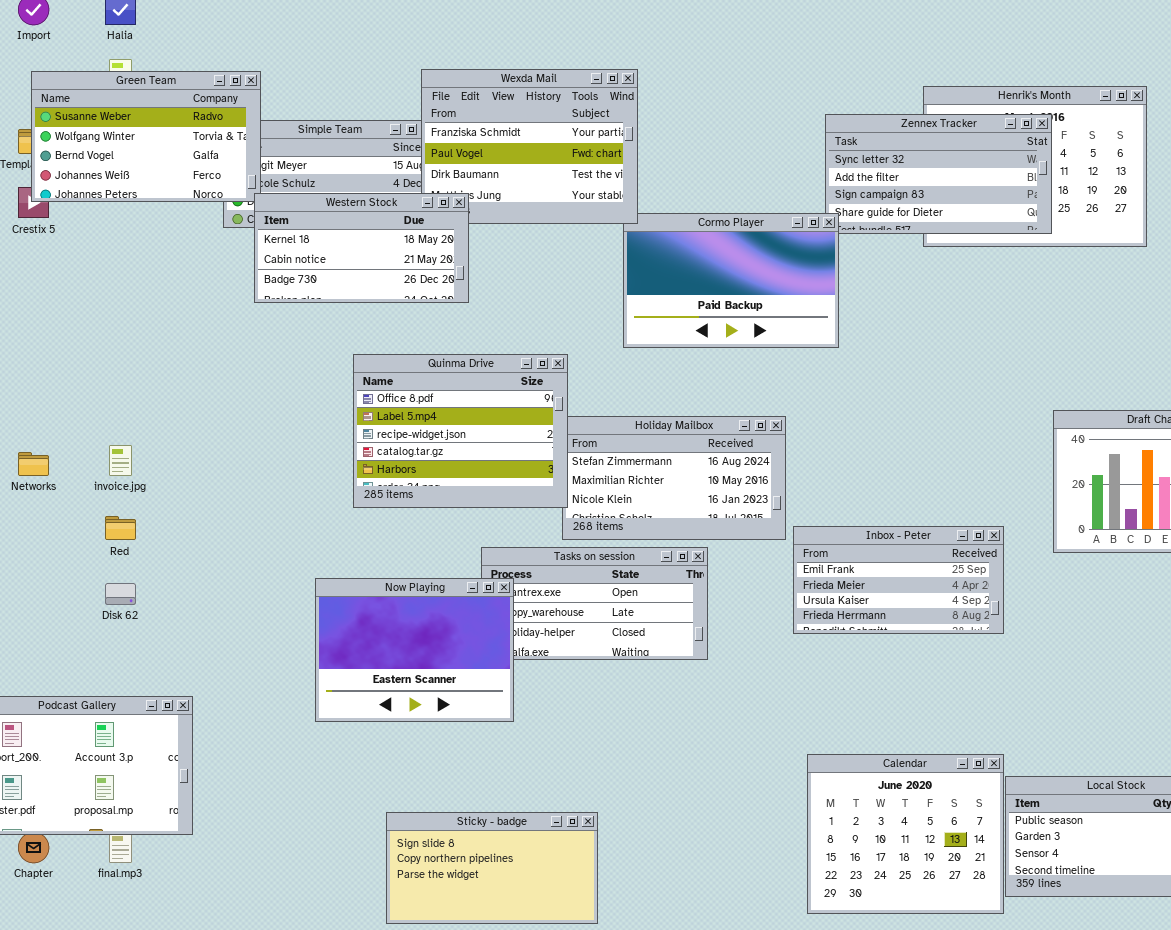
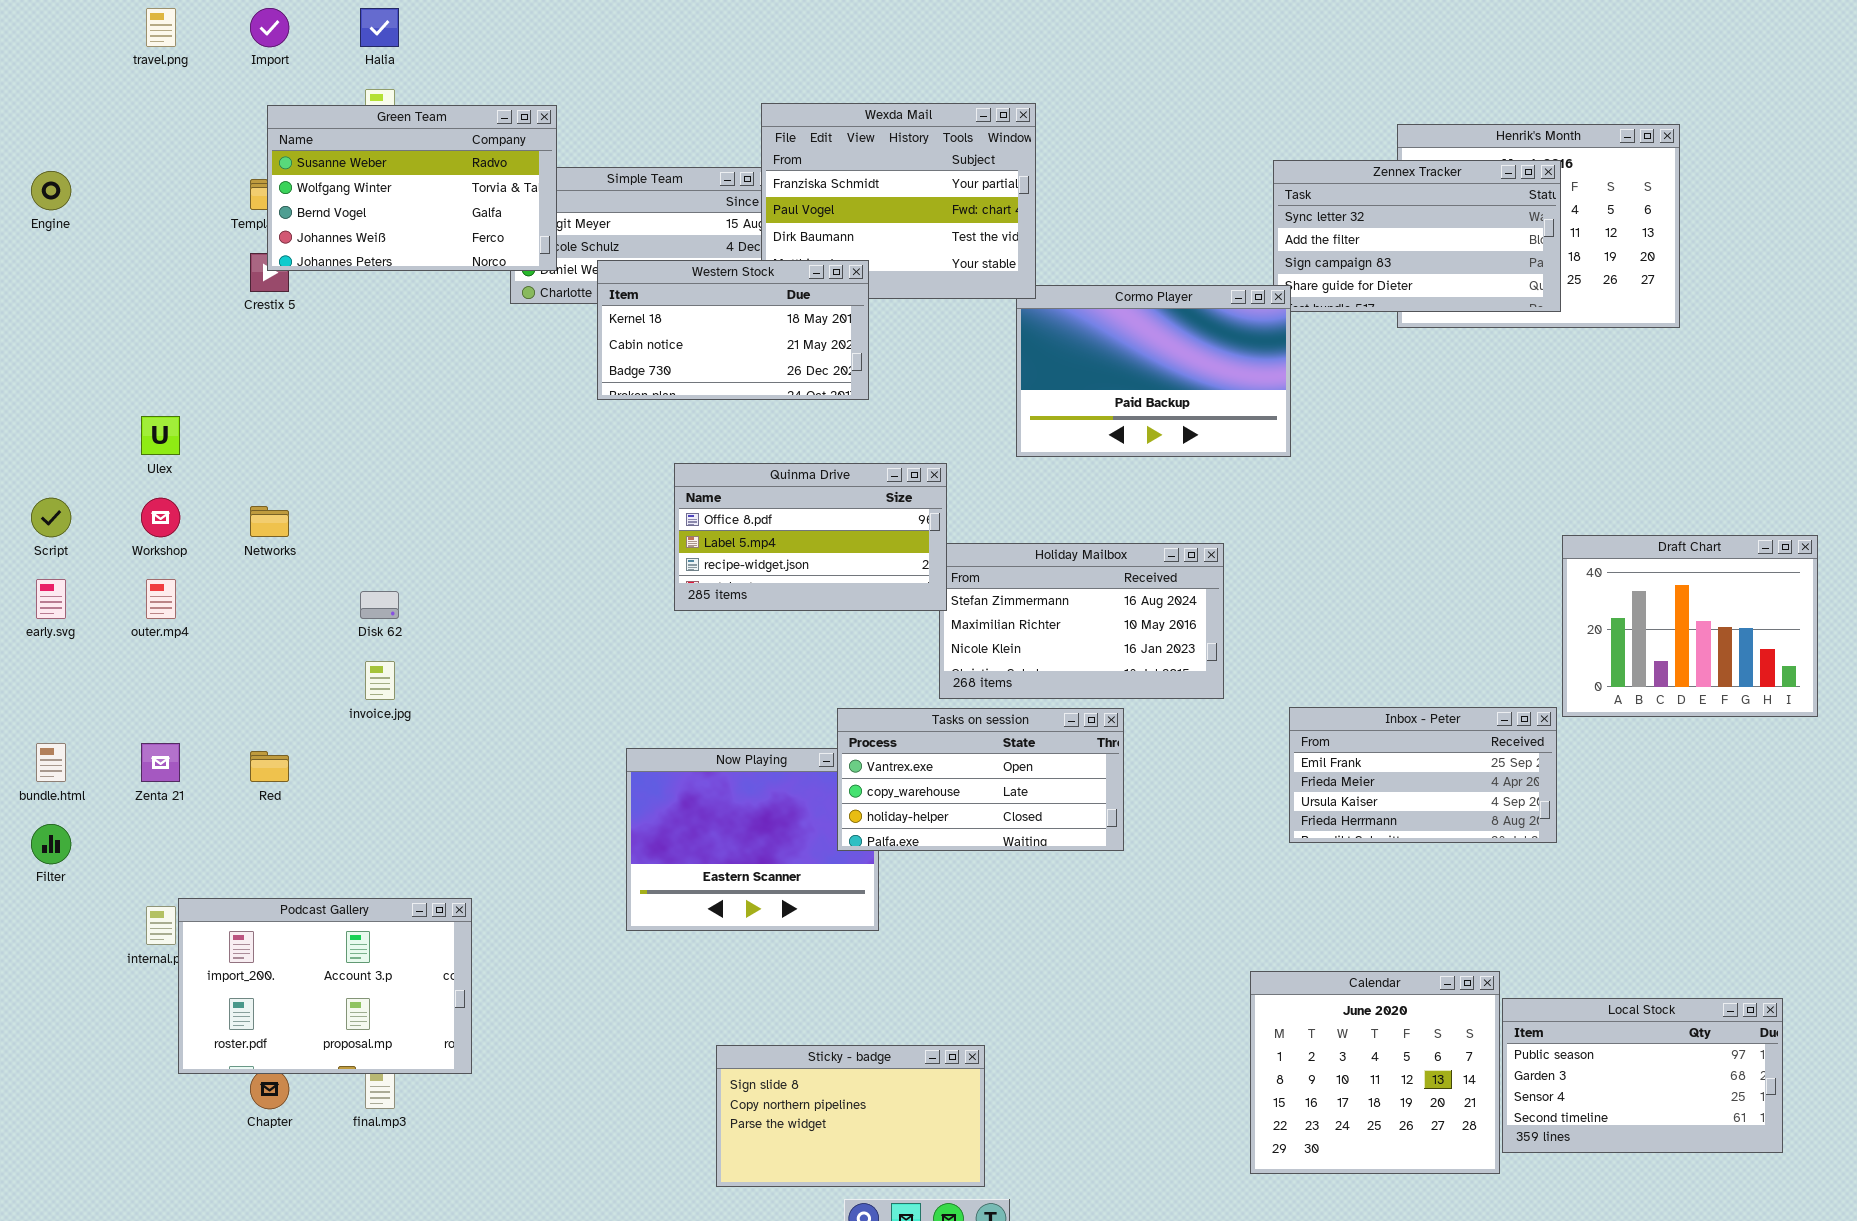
Western Stock: [254,193,469,303] -> [597,260,869,400], moved
Quinma Drive: [353,354,568,508] -> [674,463,947,611], resized
invoice.jpg: [109,445,132,476] -> [365,661,395,700], moved
Networks: [18,452,49,476] -> [250,506,289,537], moved
Red: [105,516,136,540] -> [250,751,289,782], moved
Inbox - Peter: [793,526,1004,634] -> [1289,707,1557,843], moved
Tasks on session: [481,547,708,660] -> [837,708,1124,851], raised
Disk 62: [105,583,136,605] -> [360,591,399,619], moved

